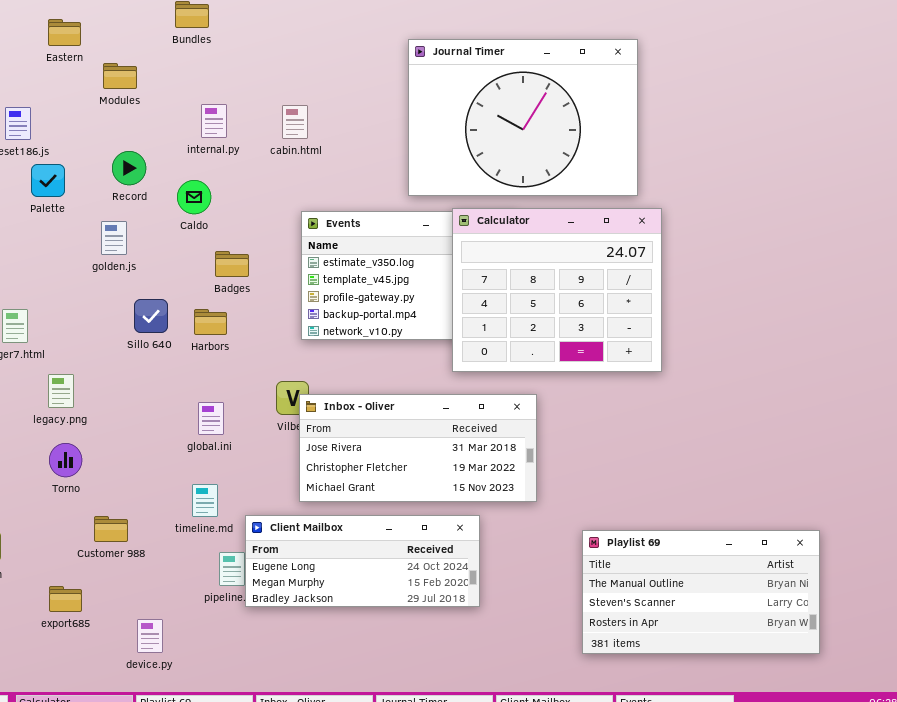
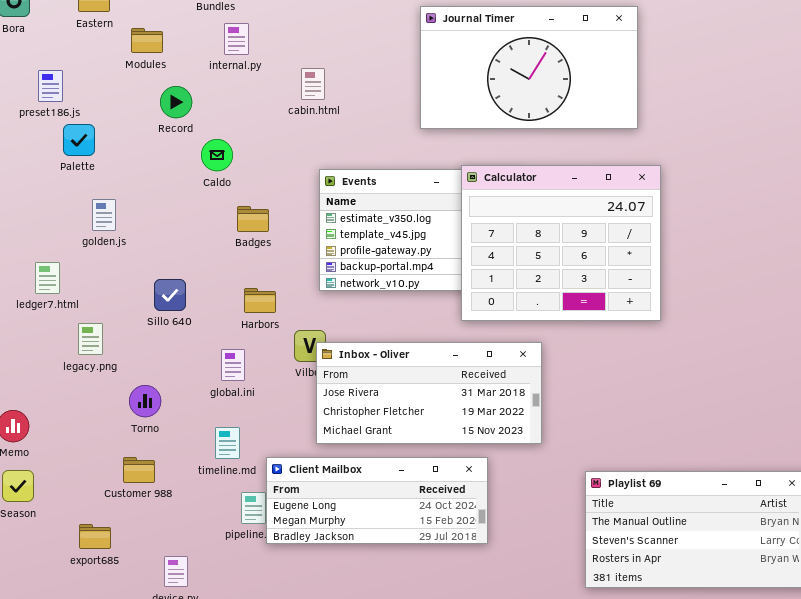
Journal Timer: [408,39,638,196] -> [420,6,638,129], resized
internal.py: [201,104,227,138] -> [224,23,249,55], moved
Record: [112,151,146,185] -> [160,86,192,118], moved
golden.js: [101,221,127,255] -> [92,199,116,231], moved
Sillo 640: [134,299,168,333] -> [154,279,186,311], moved
Harbors: [194,309,227,335] -> [244,288,276,313], moved
Torno: [49,443,82,477] -> [129,385,161,417], moved

